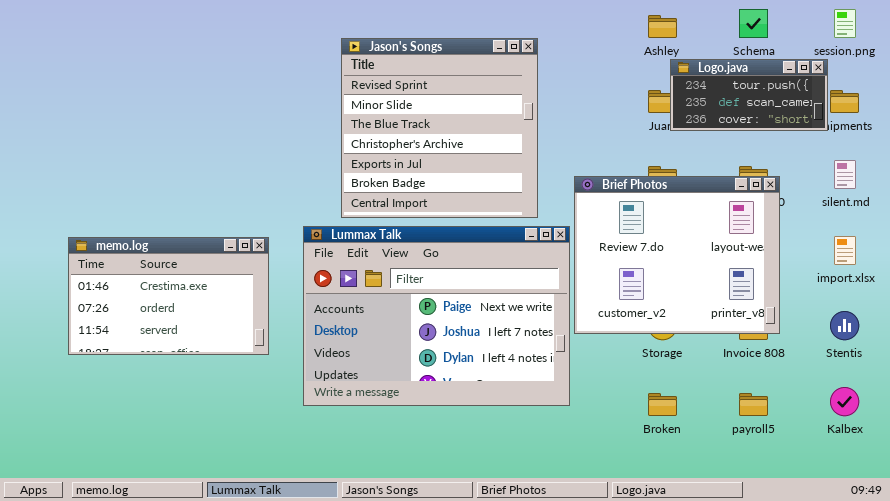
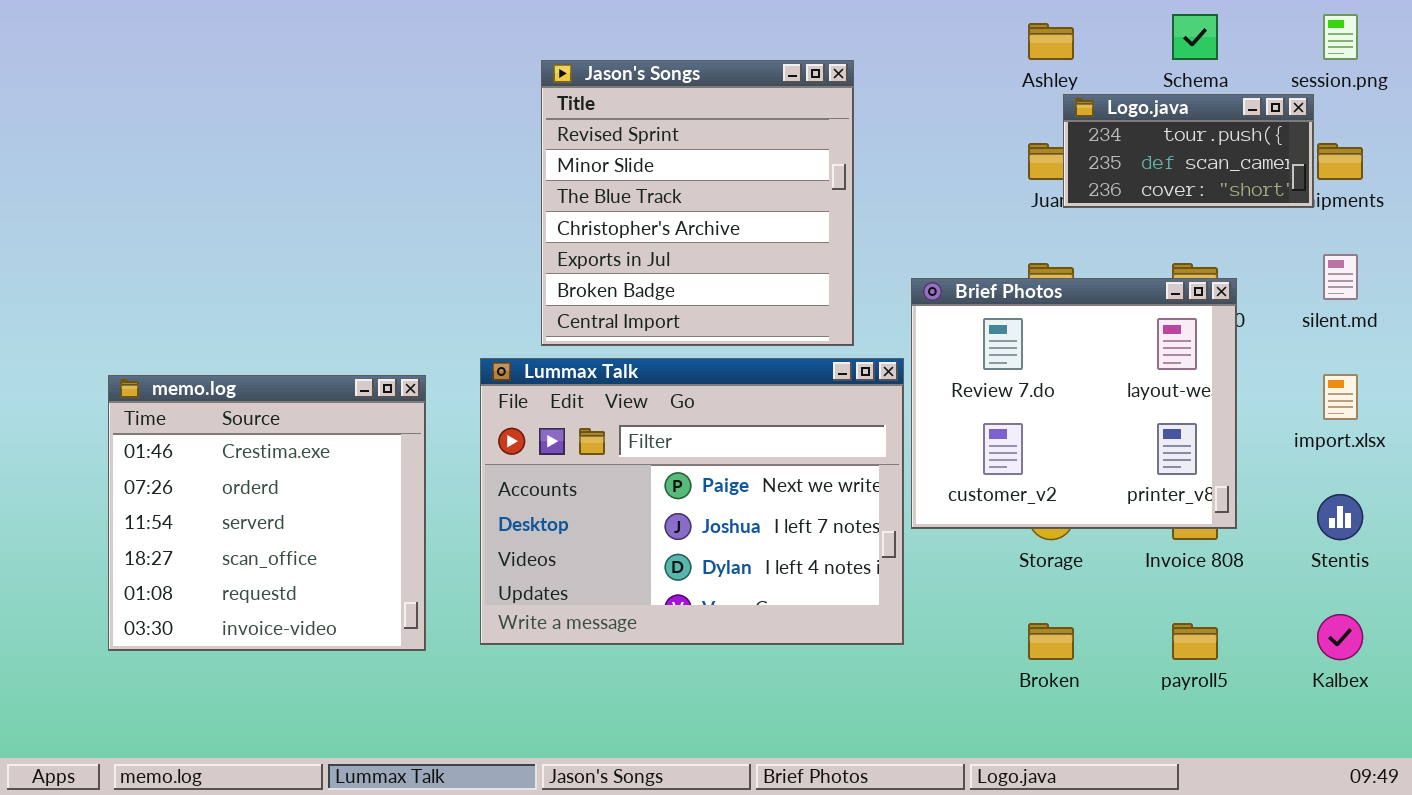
memo.log: [68,237,269,355] -> [108,375,426,651], resized

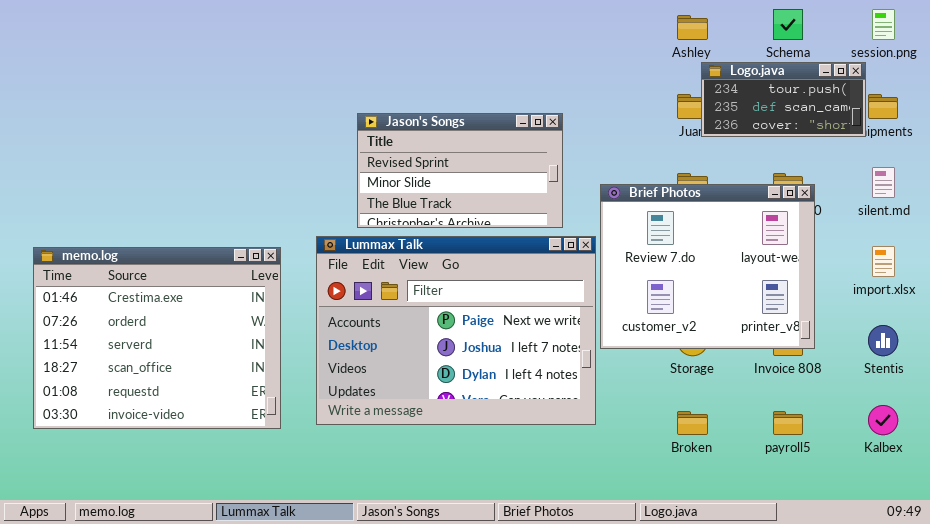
Jason's Songs: [541,60,854,346] -> [357,113,563,228], resized
memo.log: [108,375,426,651] -> [33,247,281,429], resized

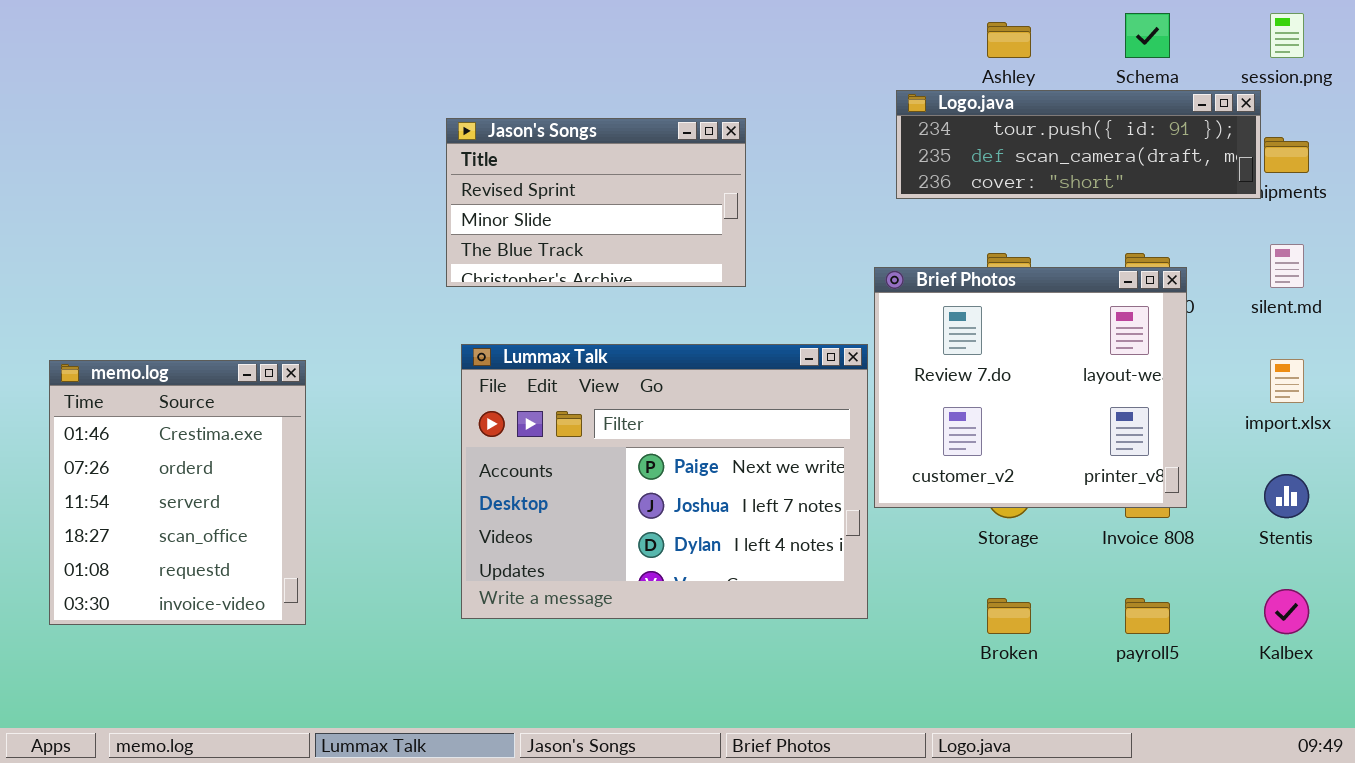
Logo.java: [701,62,866,137] -> [896,90,1261,199], resized
Jason's Songs: [357,113,563,228] -> [446,118,746,287], moved
memo.log: [33,247,281,429] -> [49,360,306,625], resized

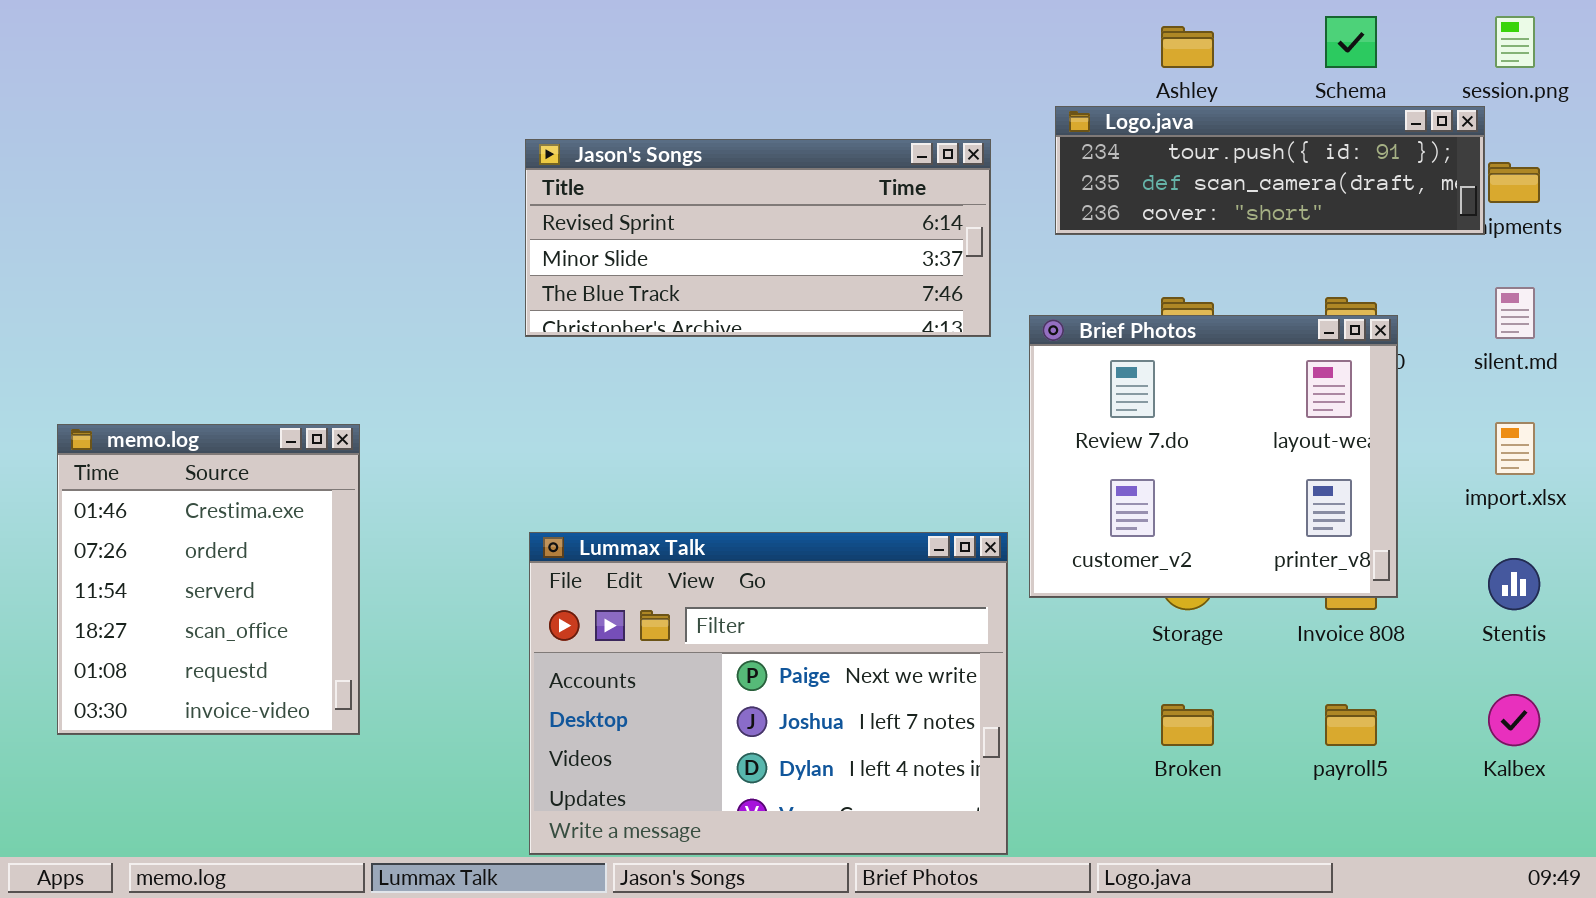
Jason's Songs: [446,118,746,287] -> [525,139,991,337], resized
Lummax Talk: [461,344,868,619] -> [529,532,1008,855], moved

